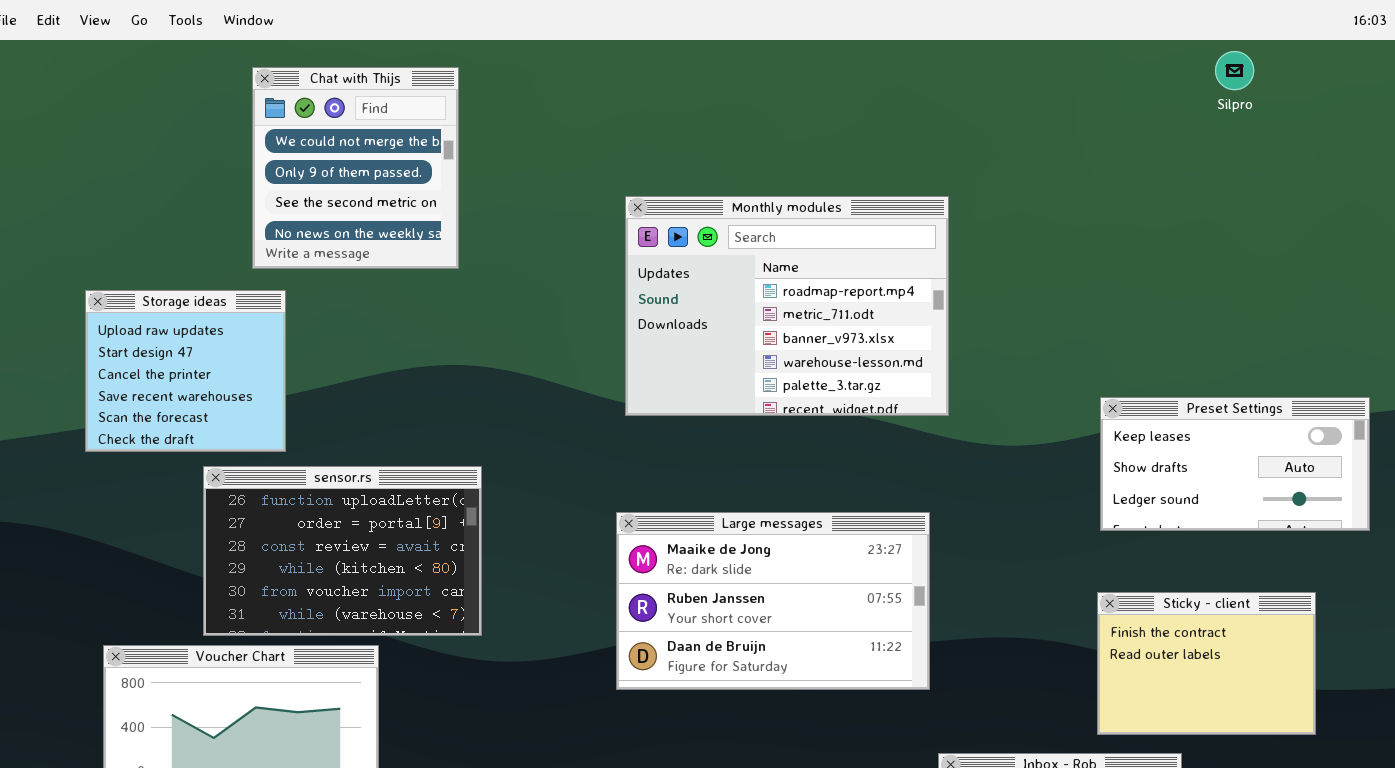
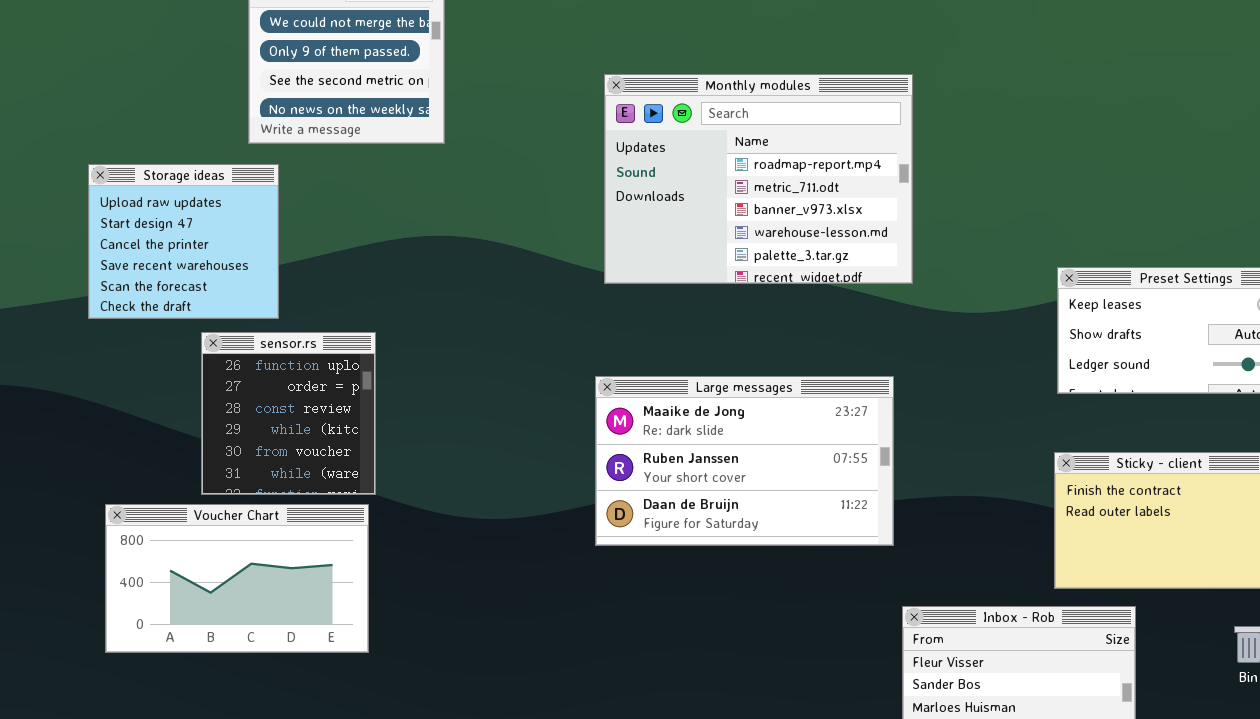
sensor.rs: [203,466,482,636] -> [201,332,376,495], resized

